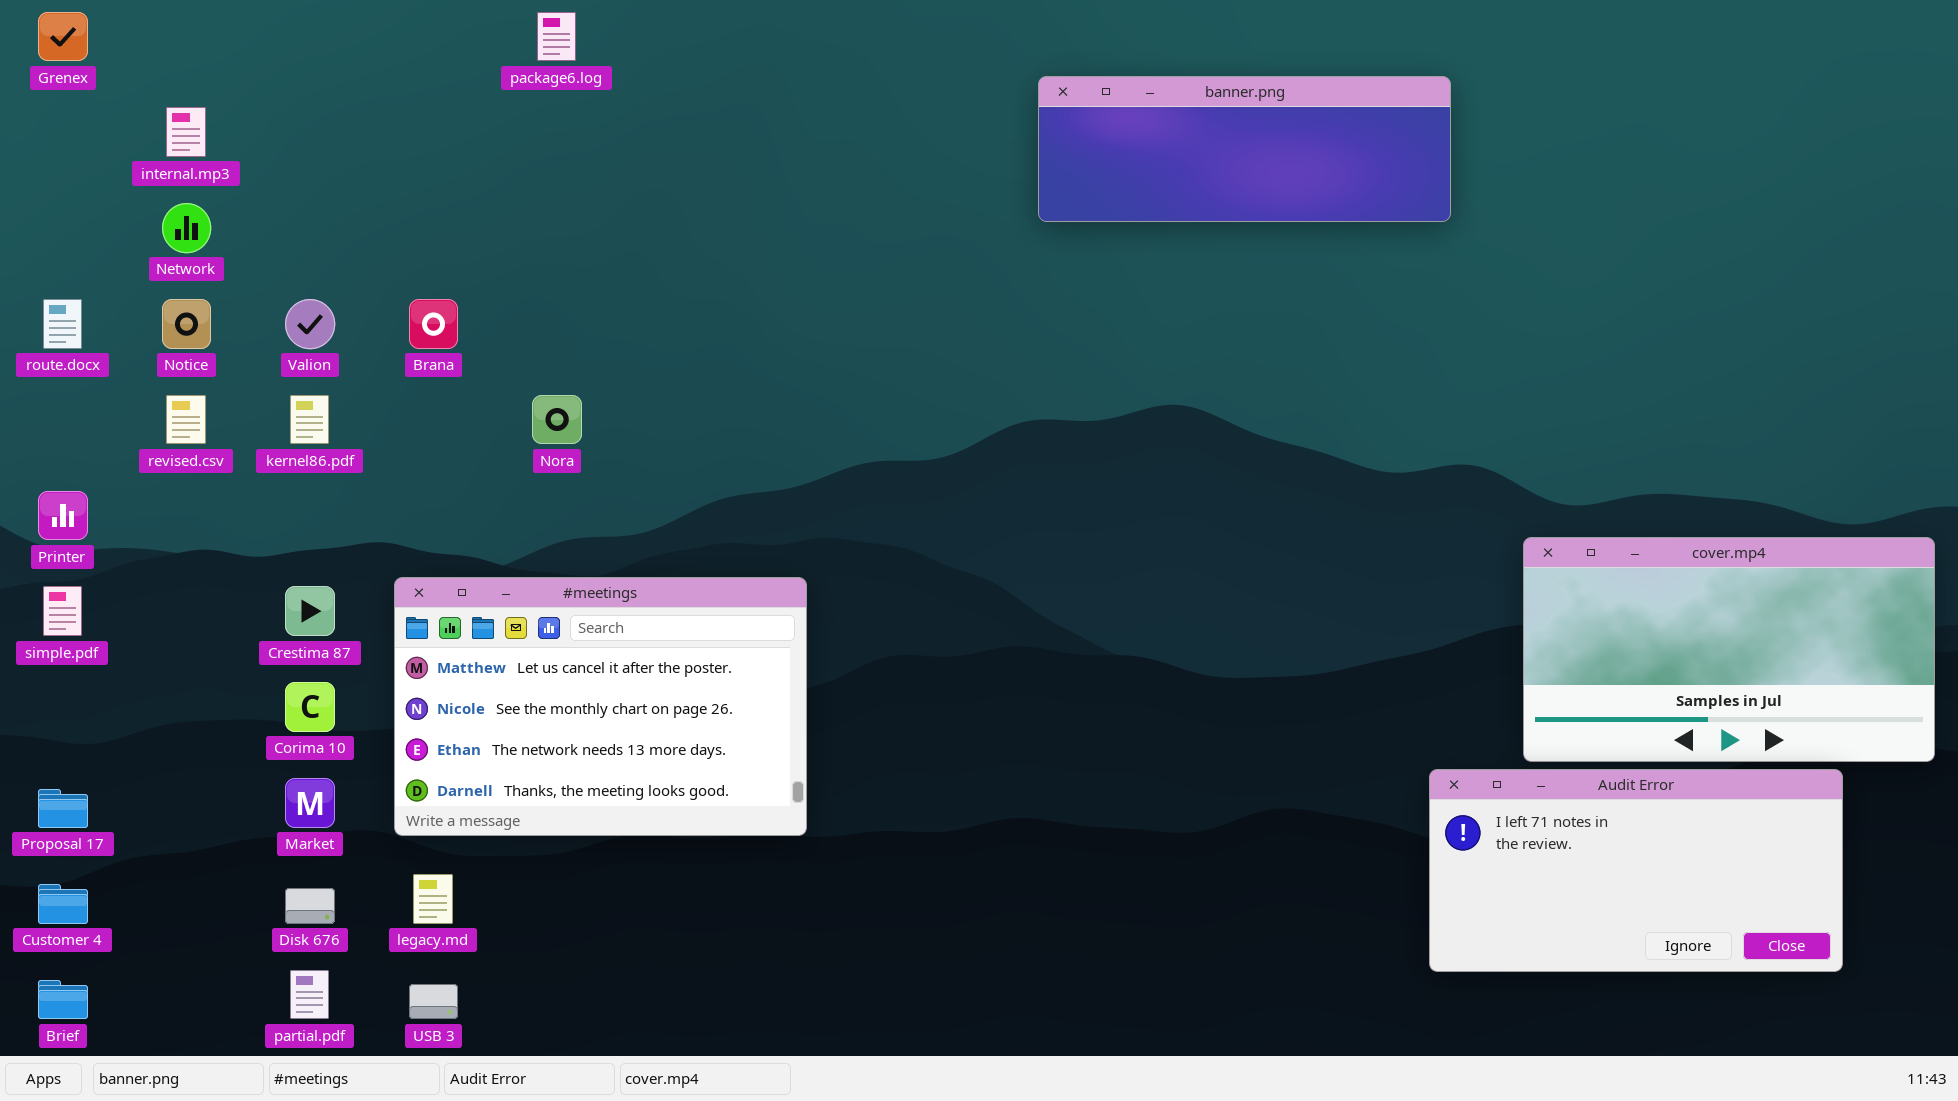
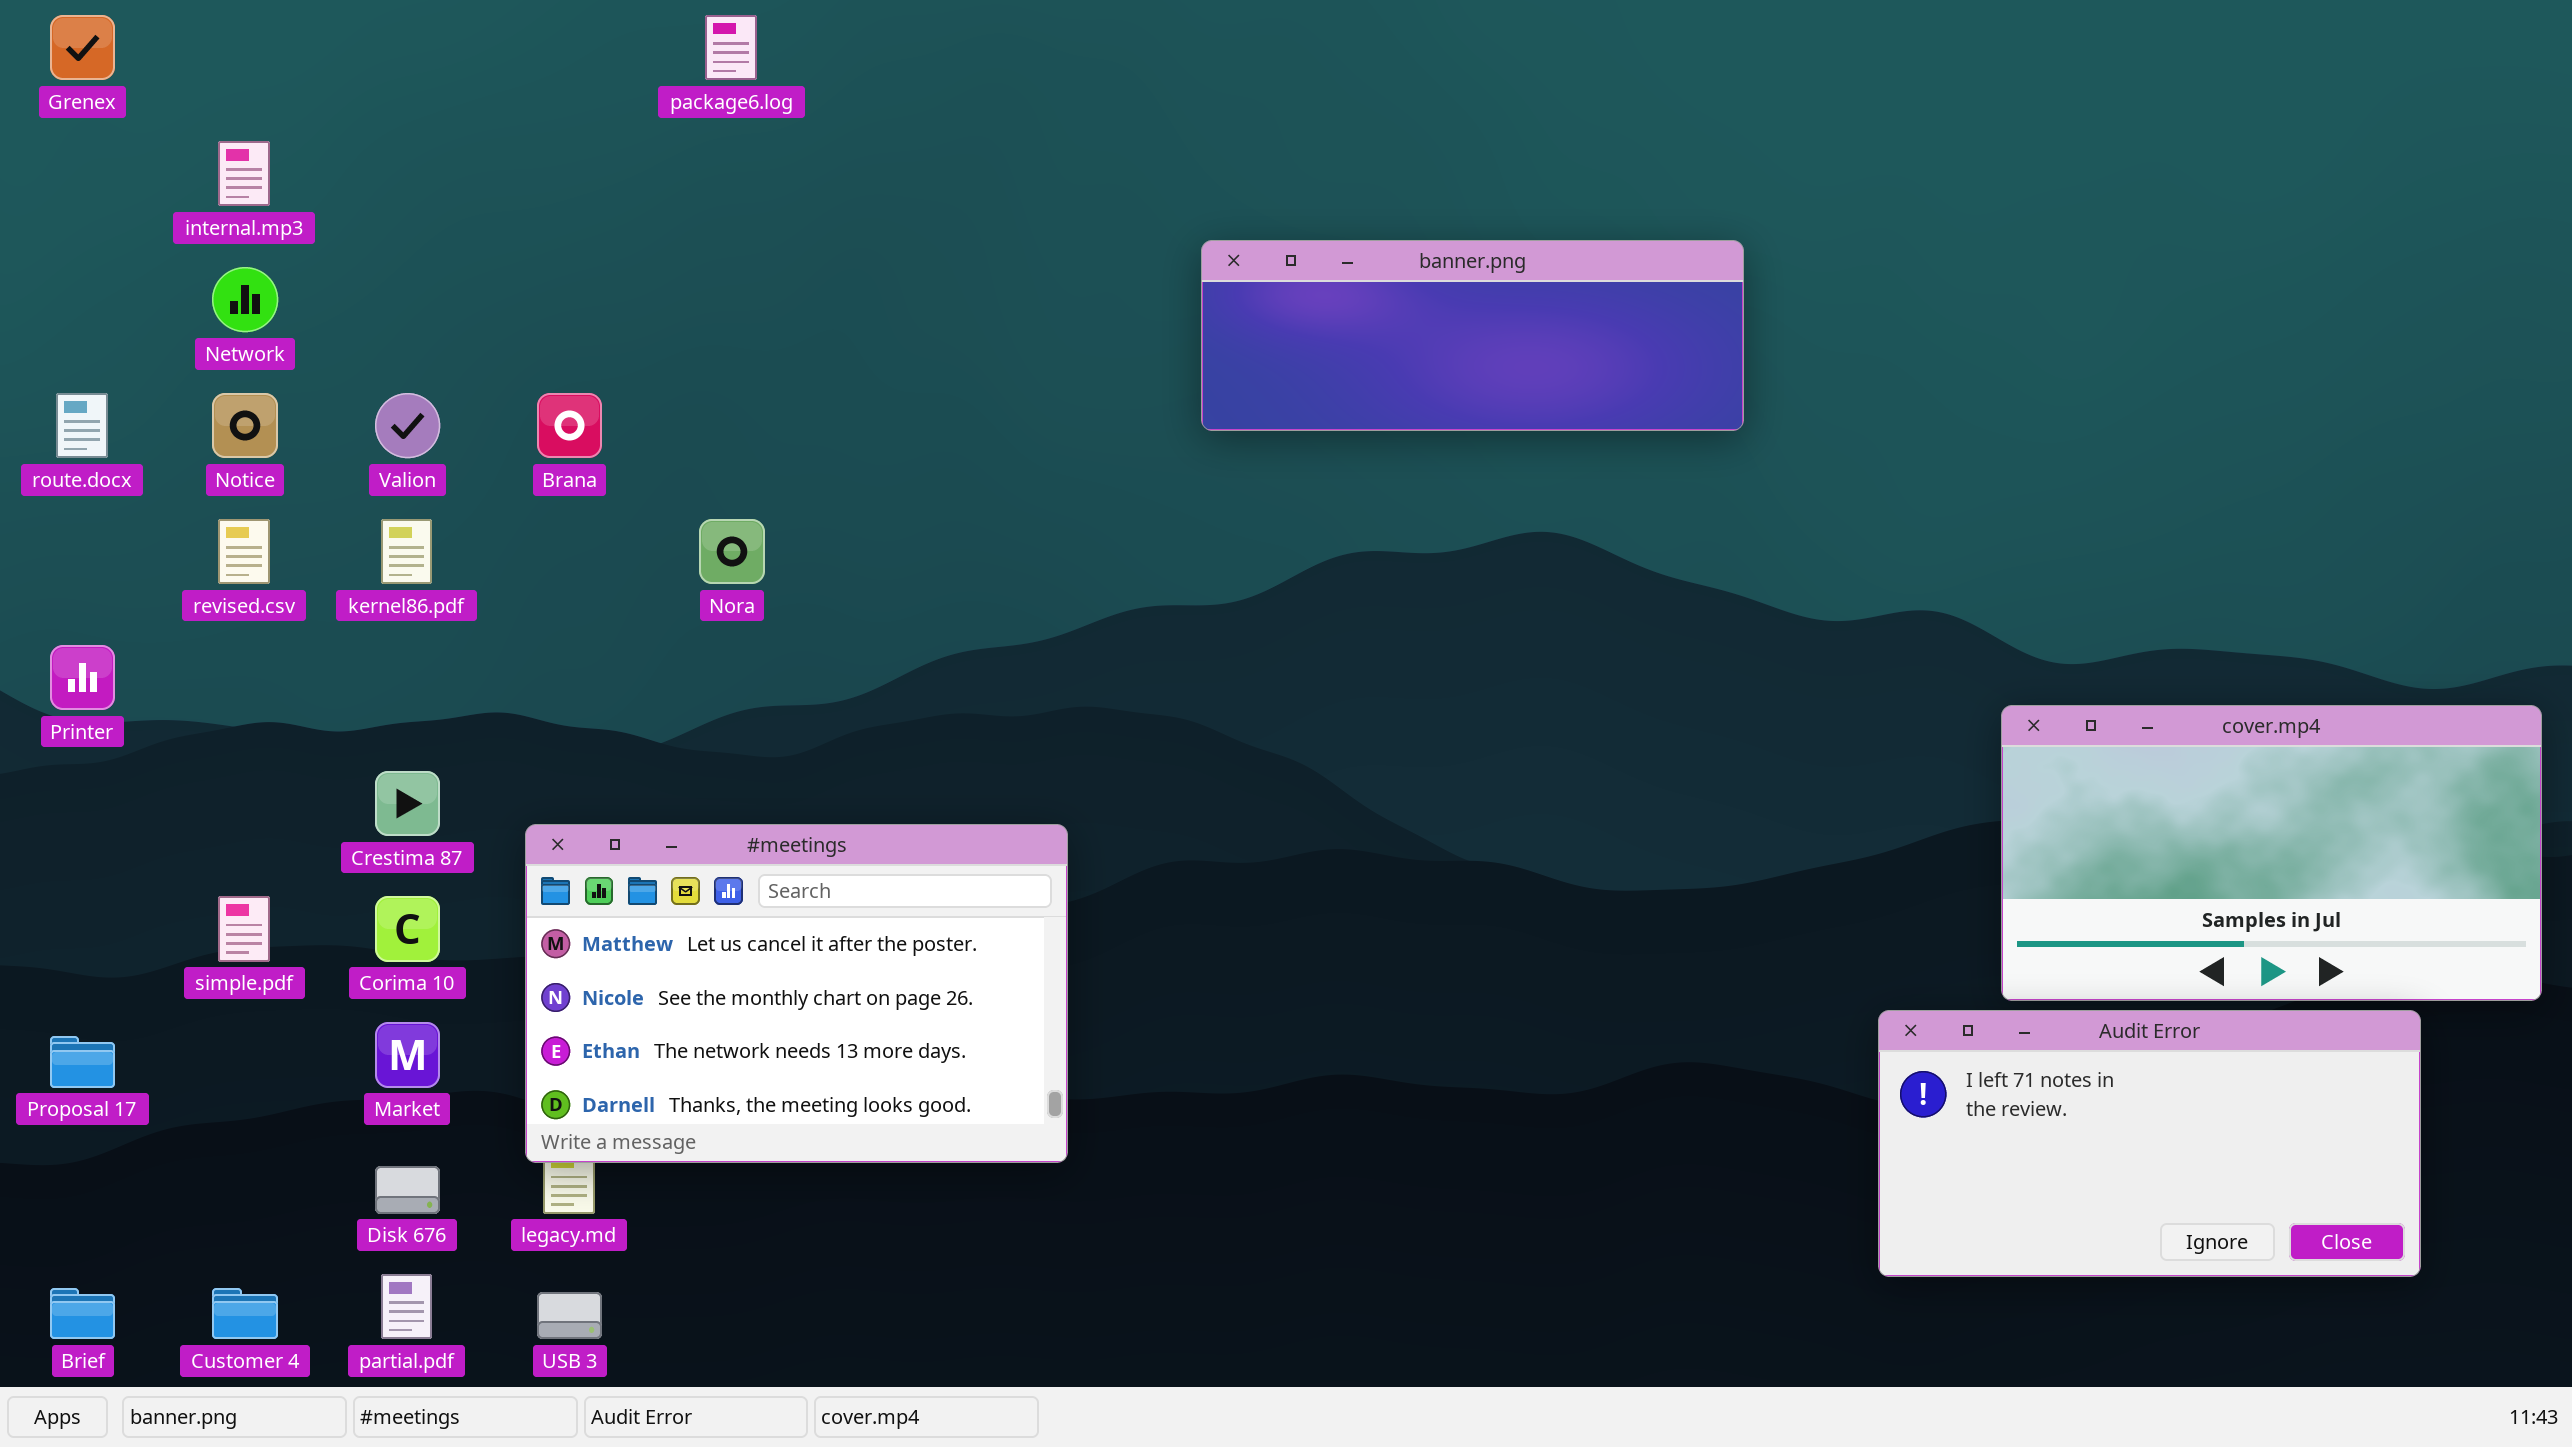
banner.png: [1038,76,1451,222] -> [1201,240,1744,431], moved
#meetings: [394,577,807,836] -> [525,824,1068,1163], moved
simple.pdf: [43,586,82,636] -> [218,896,270,962], moved
Customer 4: [38,884,88,924] -> [212,1288,278,1339], moved

